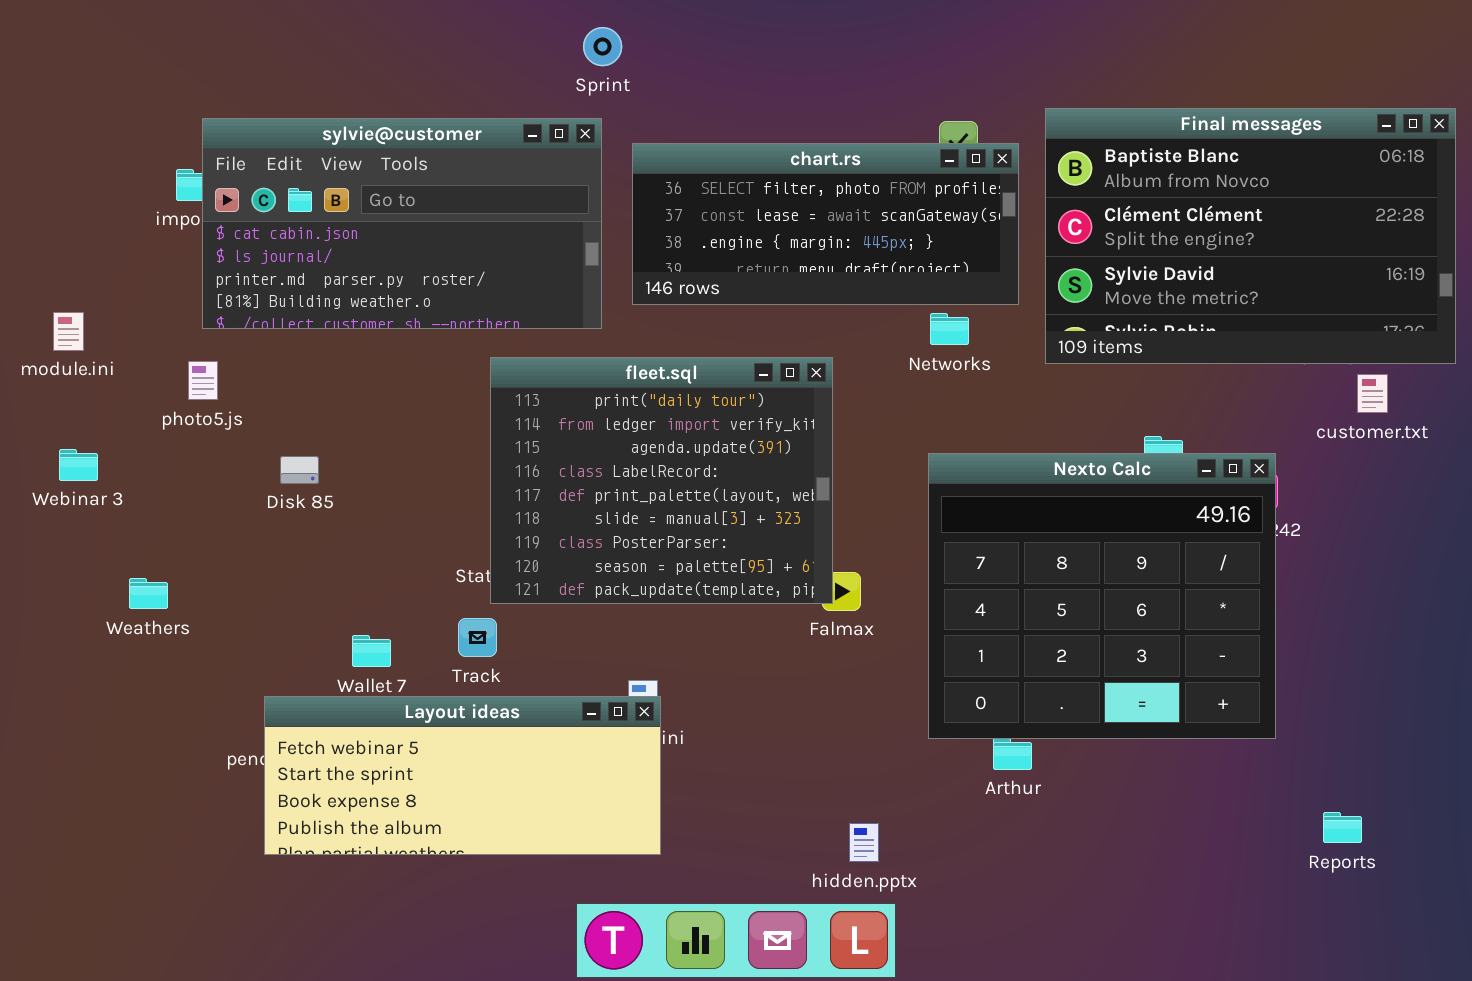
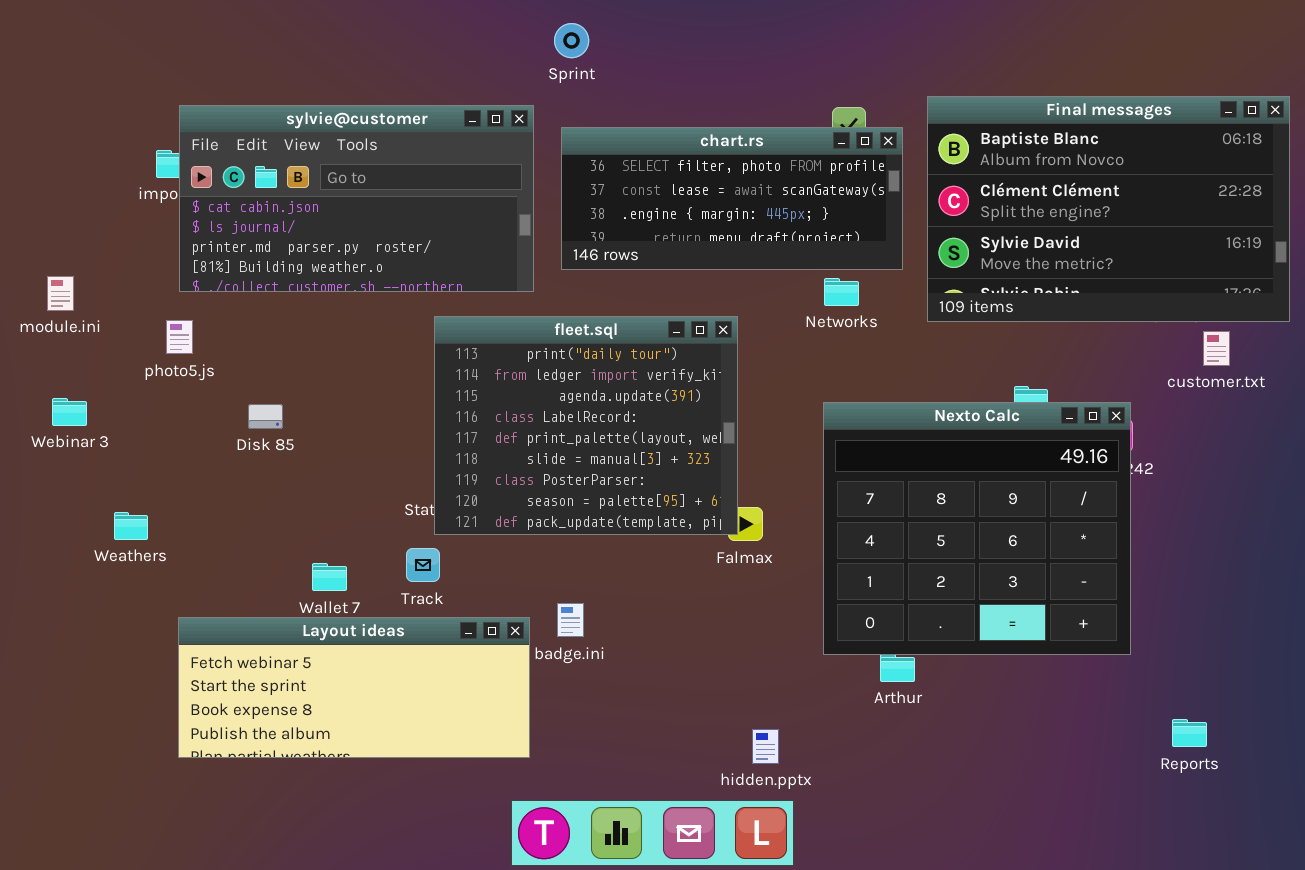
Sprint: [583,27,622,66] -> [554,23,589,58], moved
Layout ideas: [264,696,661,855] -> [178,617,530,758], moved

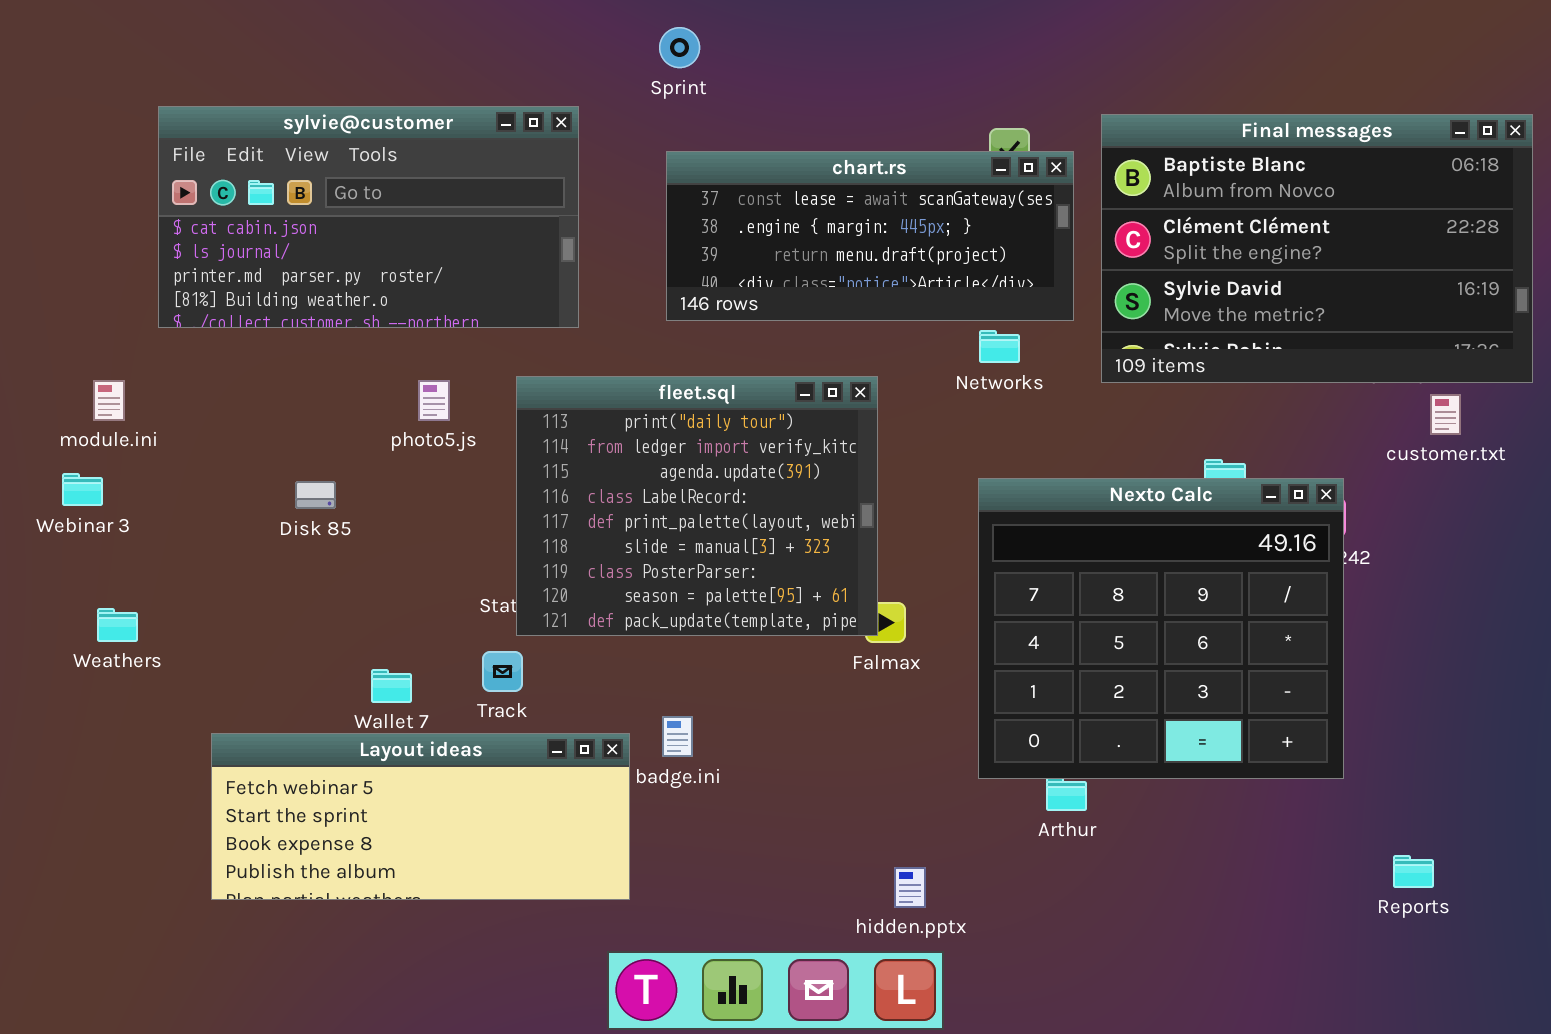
sylvie@customer: [179,105,534,292] -> [158,106,579,328], moved
chart.rs: [561,127,903,270] -> [666,151,1074,321], scrolled down 1 row
module.ini: [47,276,74,311] -> [93,380,125,421], moved
photo5.js: [166,320,193,354] -> [418,380,450,421], moved
Weathers: [114,512,148,540] -> [97,608,138,642], moved

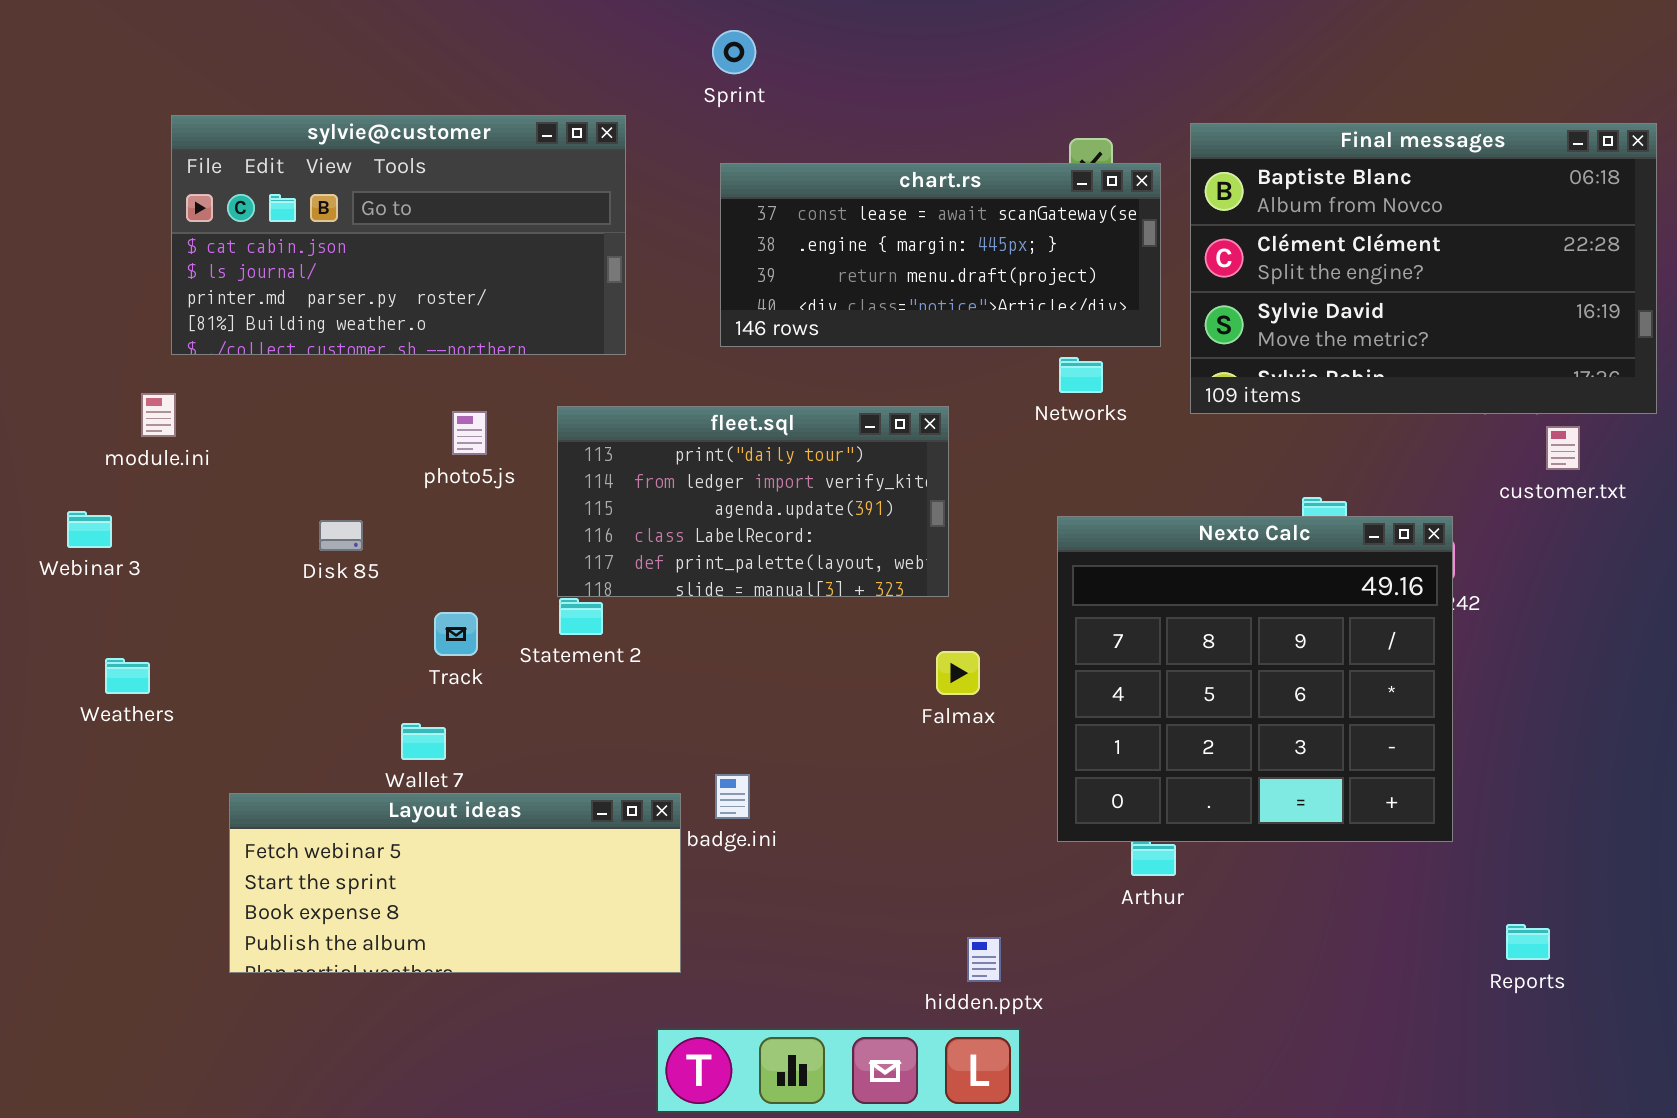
fleet.sql: [516,376,878,636] -> [557,406,949,597], resized
module.ini: [93,380,125,421] -> [141,393,176,437], moved
Track: [482,651,523,692] -> [434,612,478,656], moved

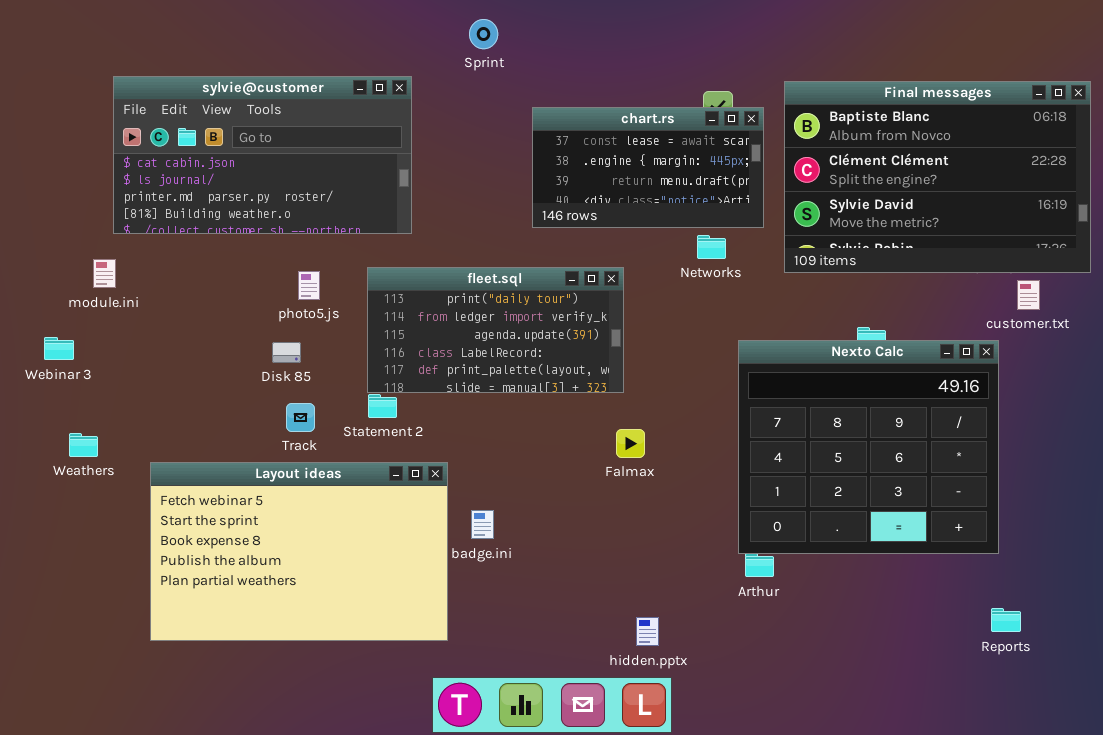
chart.rs: [720,163,1161,347] -> [532,107,764,228], resized
Nexto Calc: [1057,516,1453,842] -> [738,340,999,554], moved
Disk 85: [319,520,363,551] -> [272,342,301,363], moved
Layout ideas: [229,793,681,973] -> [150,462,448,641], resized

